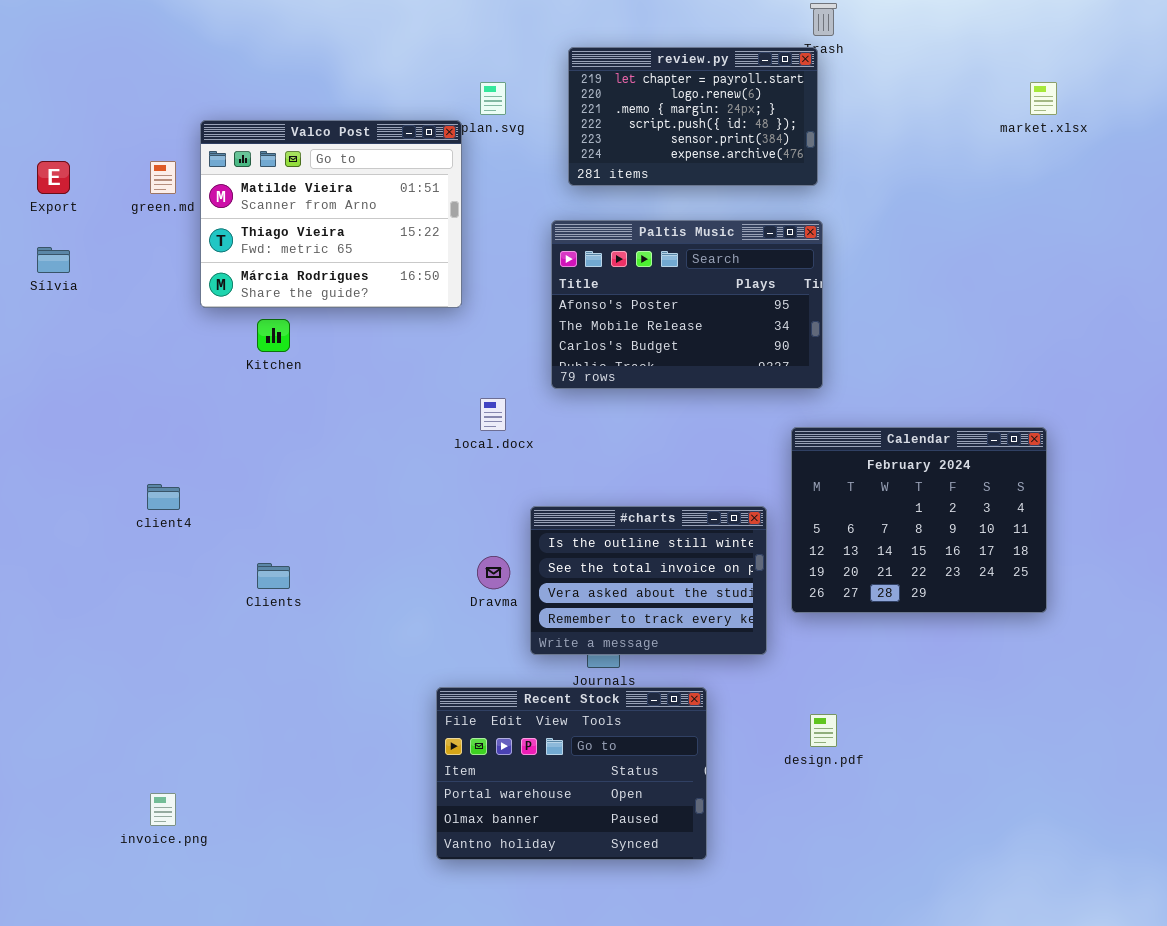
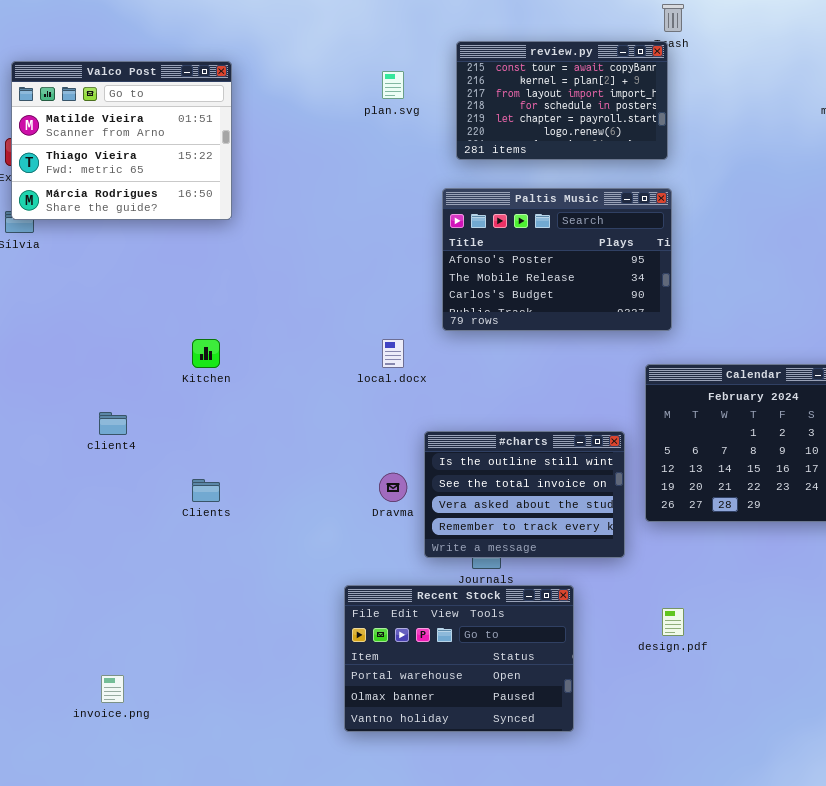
review.py: [568,47,818,186] -> [456,41,668,160], scrolled up 4 rows
Valco Post: [200,120,462,308] -> [11,61,232,220], moved
Kitchen: [257,319,290,352] -> [192,339,220,368], moved

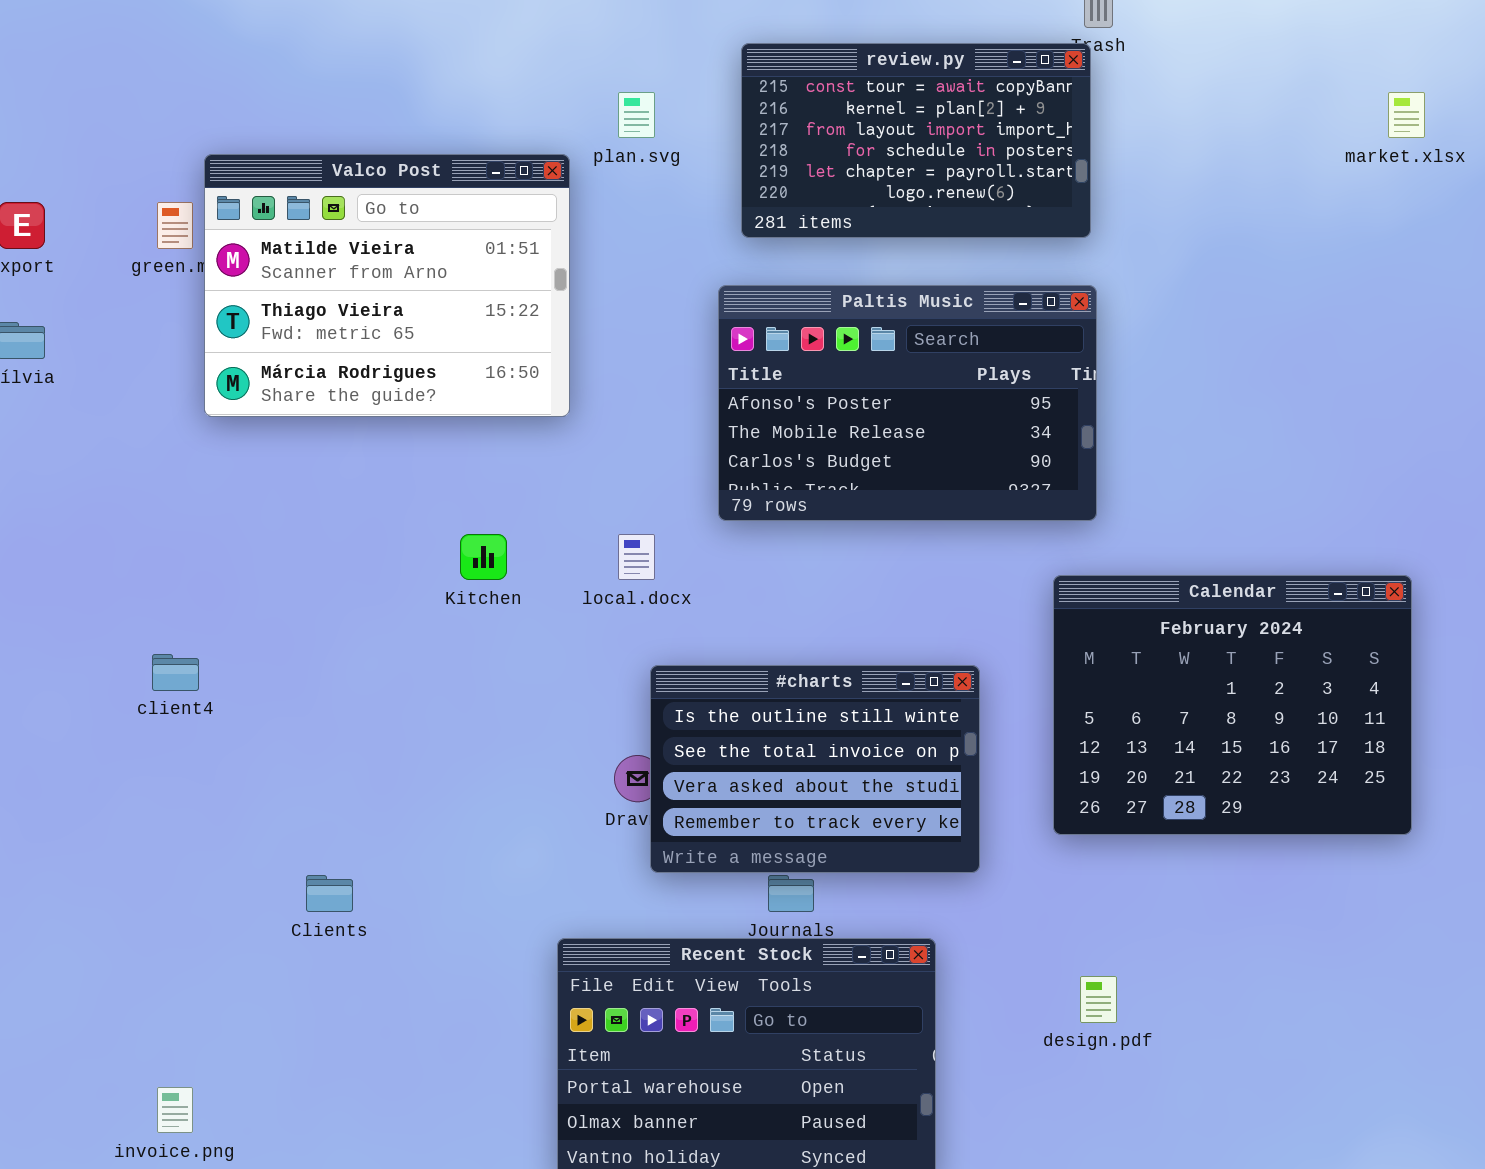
Valco Post: [11,61,232,220] -> [204,154,570,417], moved
Kitchen: [192,339,220,368] -> [460,534,507,580], moved
#charts: [424,431,625,558] -> [650,665,980,873], moved
Clients: [192,479,220,502] -> [306,875,353,912], moved

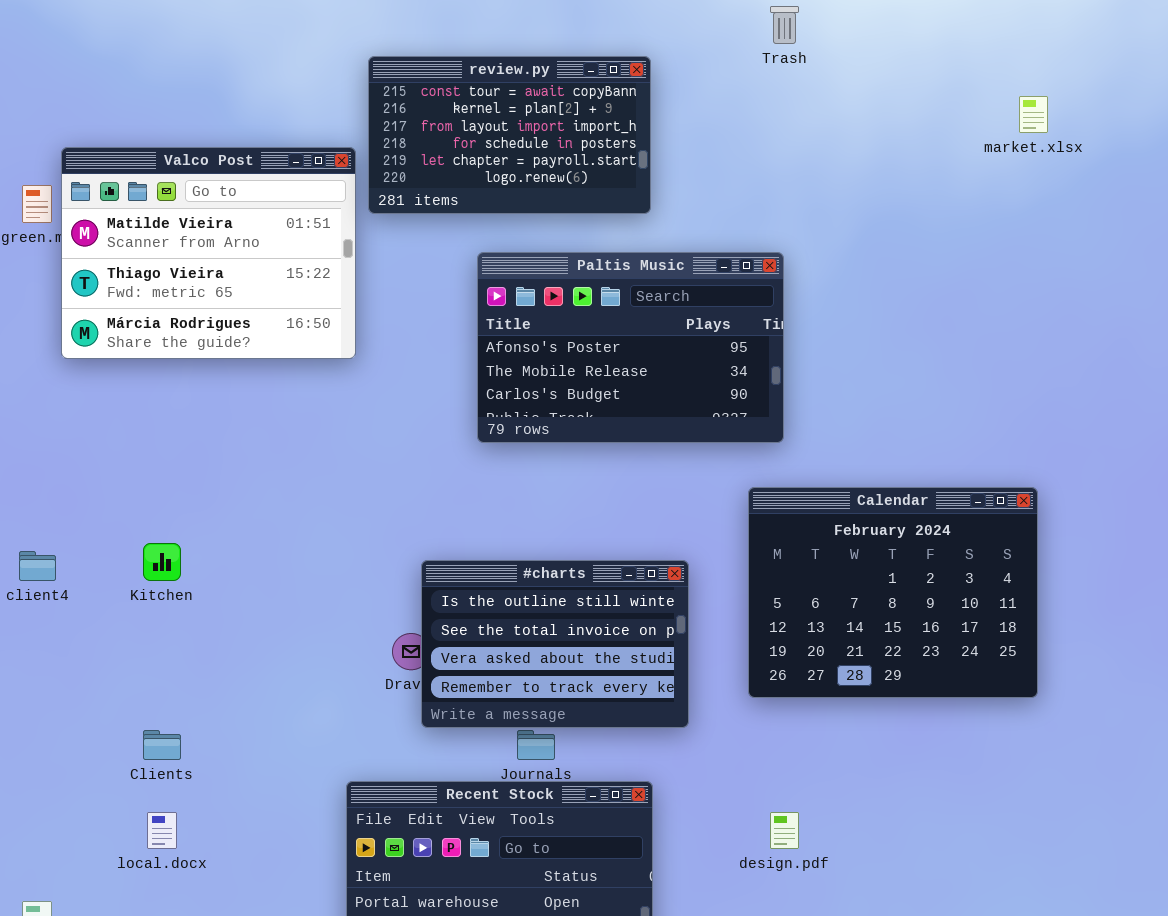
review.py: [741,43,1091,238] -> [368,56,651,214], moved
Kitchen: [460,534,507,580] -> [143,543,181,581], moved
local.docx: [618,534,655,580] -> [147,812,177,849], moved

